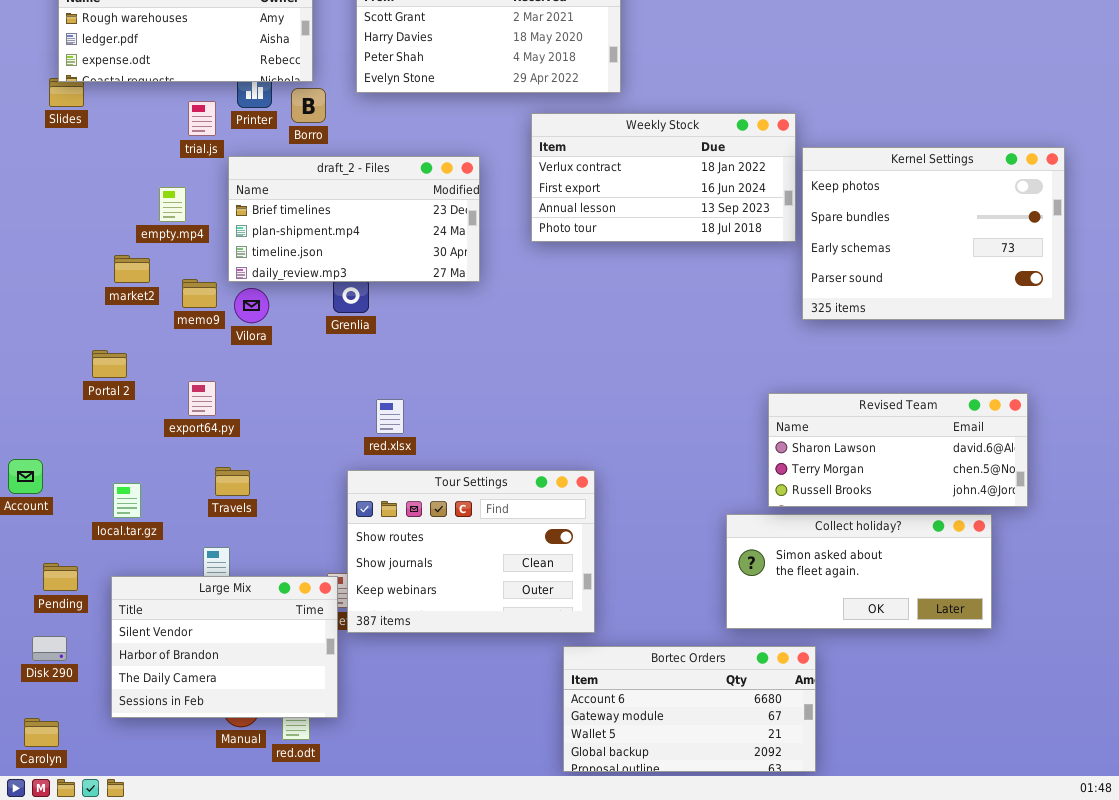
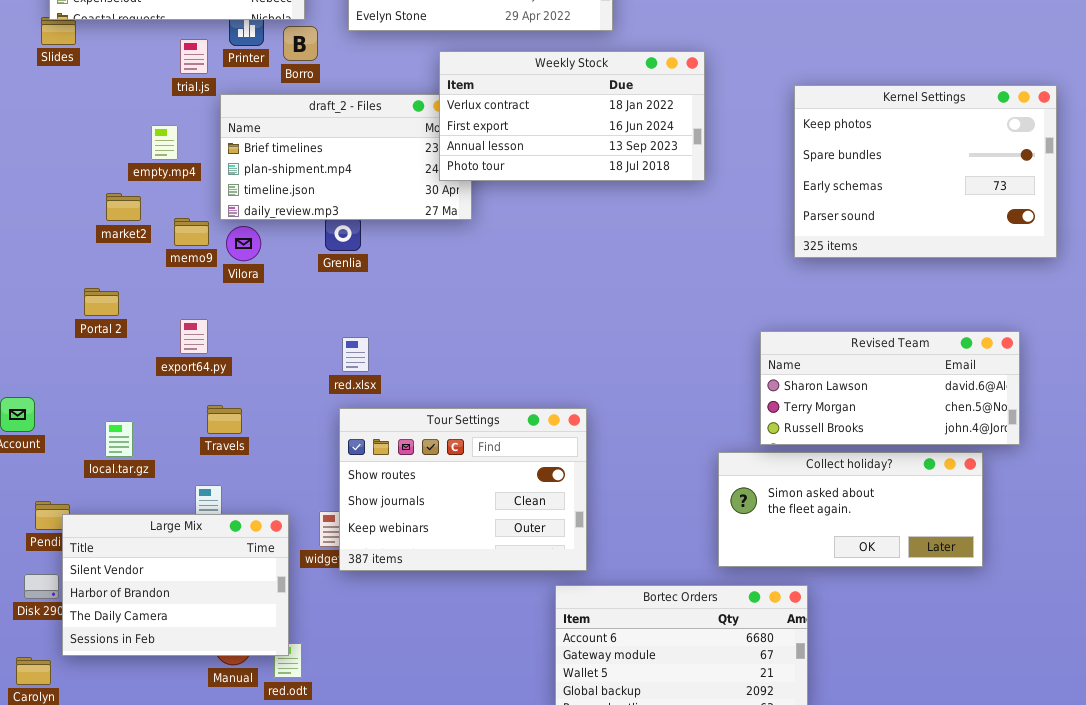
Weekly Stock: [531,113,796,242] -> [439,51,705,181], moved
red.xlsx: [376,399,404,434] -> [342,337,369,372], moved
Large Mix: [111,576,338,718] -> [62,514,289,656], moved

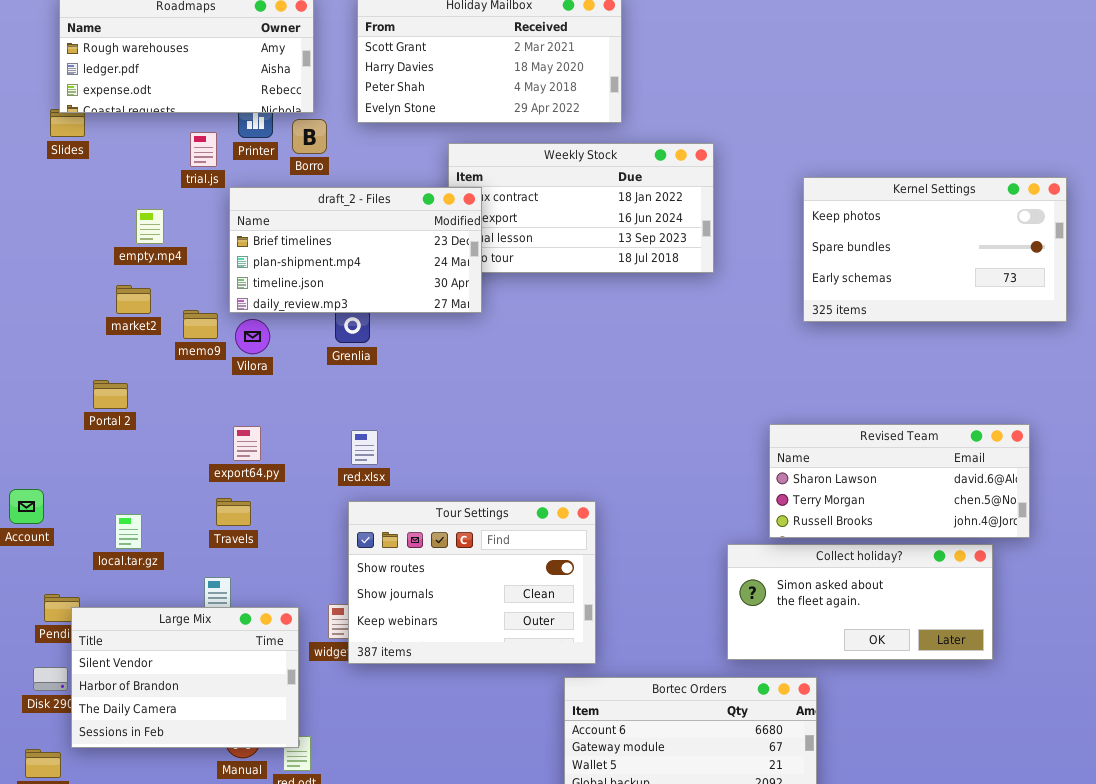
Kernel Settings: [794,85,1057,258] -> [803,177,1067,322], resized
draft_2 - Files: [220,94,472,220] -> [229,187,482,313], raised
empty.mp4: [151,125,178,160] -> [136,209,164,244], moved
export64.py: [180,319,208,354] -> [233,426,261,461], moved

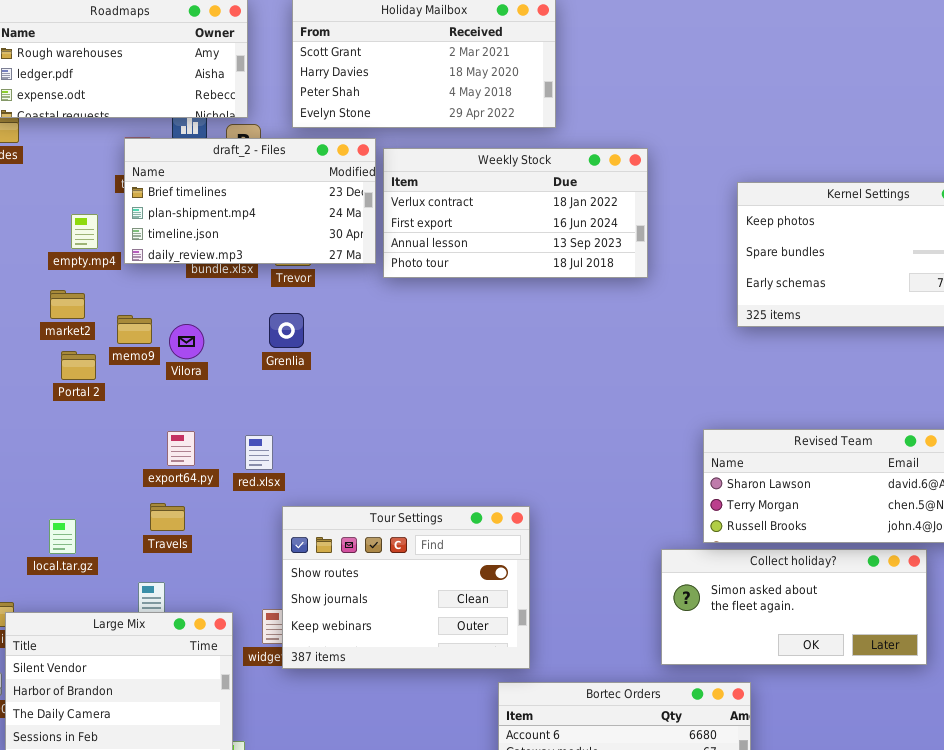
draft_2 - Files: [229,187,482,313] -> [124,138,376,264], moved
Portal 2: [93,380,128,409] -> [61,351,96,380], moved
red.xlsx: [351,430,378,465] -> [245,435,273,470], moved

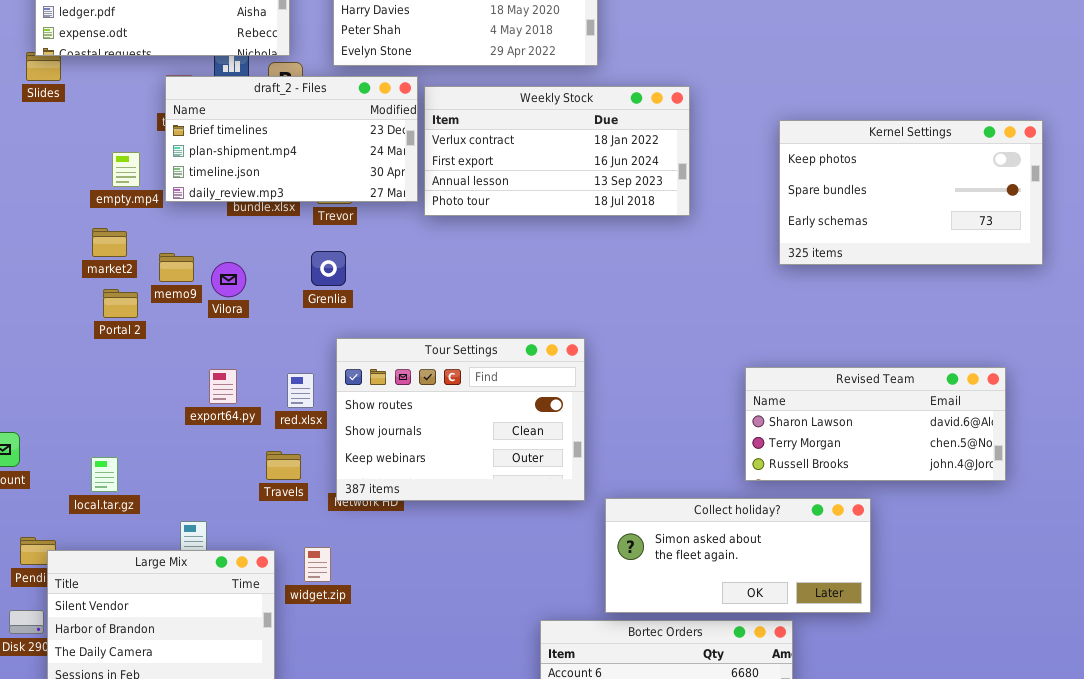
Travels: [150,503,185,531] -> [266,451,301,480], moved
Tour Settings: [282,506,530,669] -> [336,338,585,501], moved
Collect holiday?: [661,549,927,665] -> [605,498,871,613], moved

